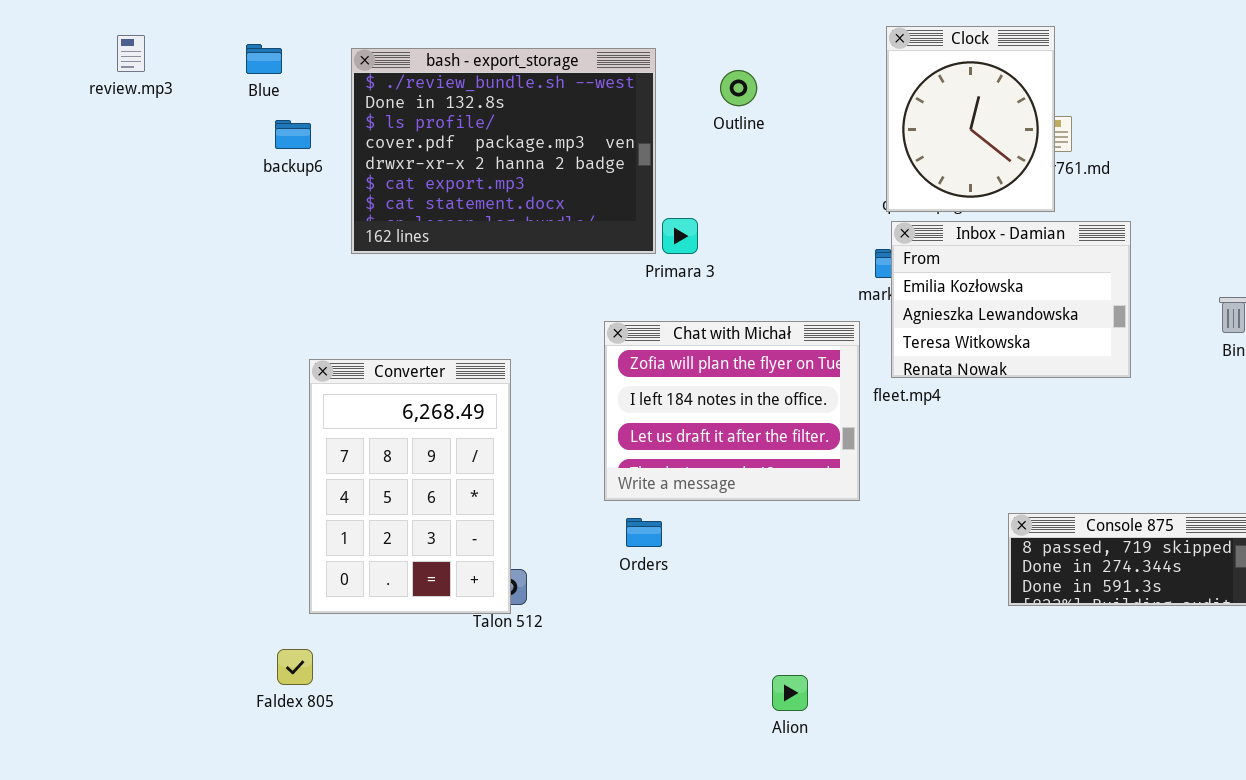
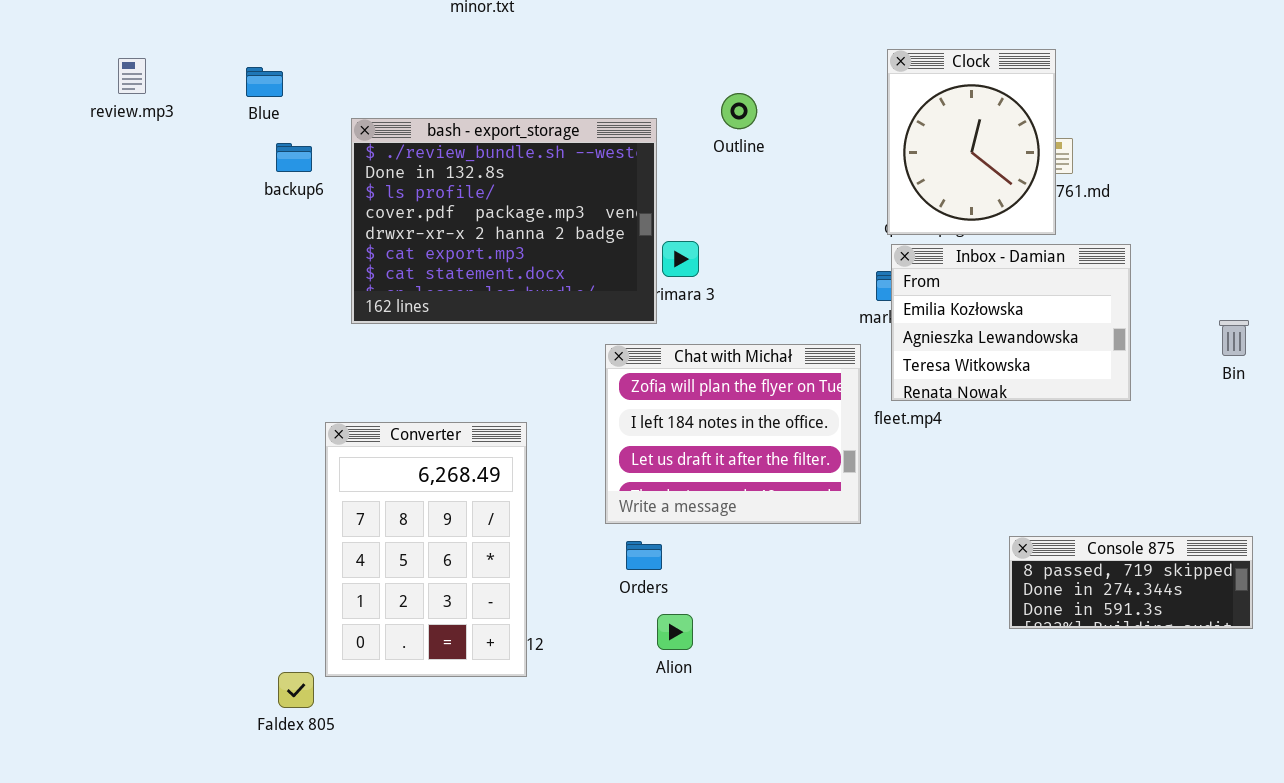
bash - export_storage: [351,48,656,254] -> [351,118,657,324], moved
Converter: [309,359,511,614] -> [325,422,527,677], moved
Alion: [772,675,808,711] -> [657,614,693,650], moved

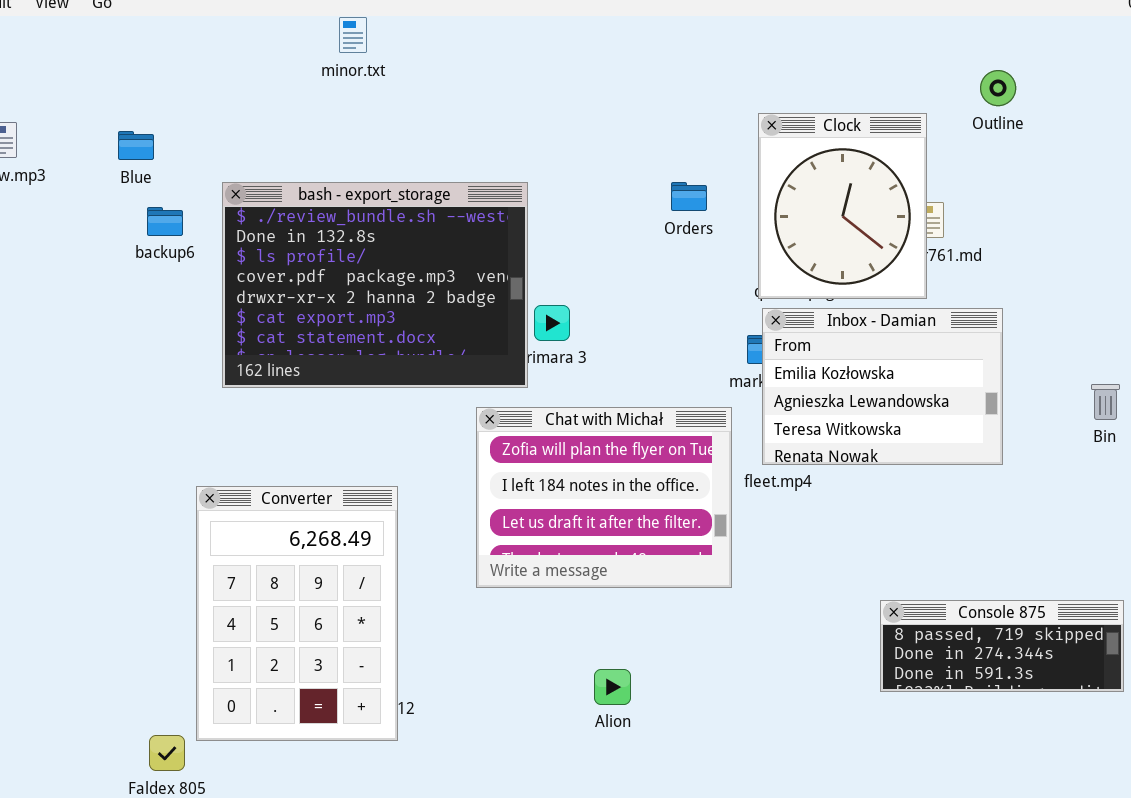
Outline: [721,93,757,129] -> [980,70,1016,106], moved
Orders: [626,541,662,570] -> [671,182,707,211], moved
Alion: [657,614,693,650] -> [594,669,631,705], moved

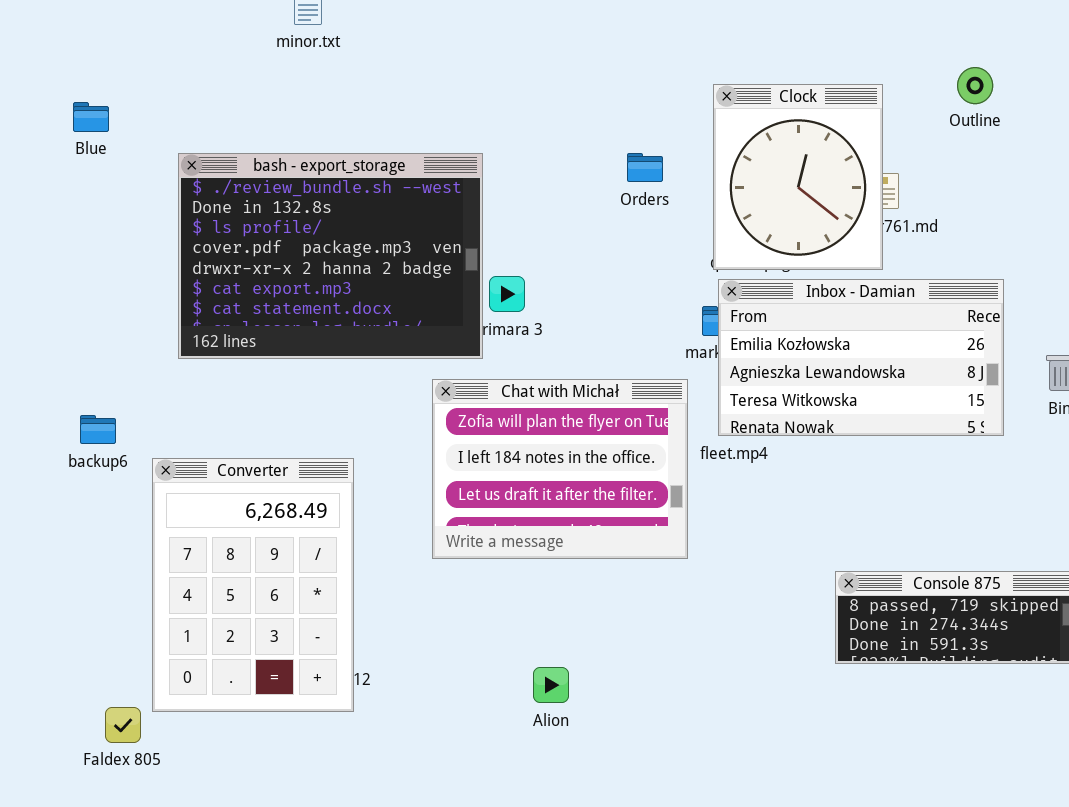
Outline: [980,70,1016,106] -> [957,67,993,104], moved
backup6: [147,207,183,236] -> [80,415,116,444], moved
Inbox - Damian: [762,308,1003,465] -> [718,279,1004,436], resized
Alion: [594,669,631,705] -> [533,667,569,703], moved

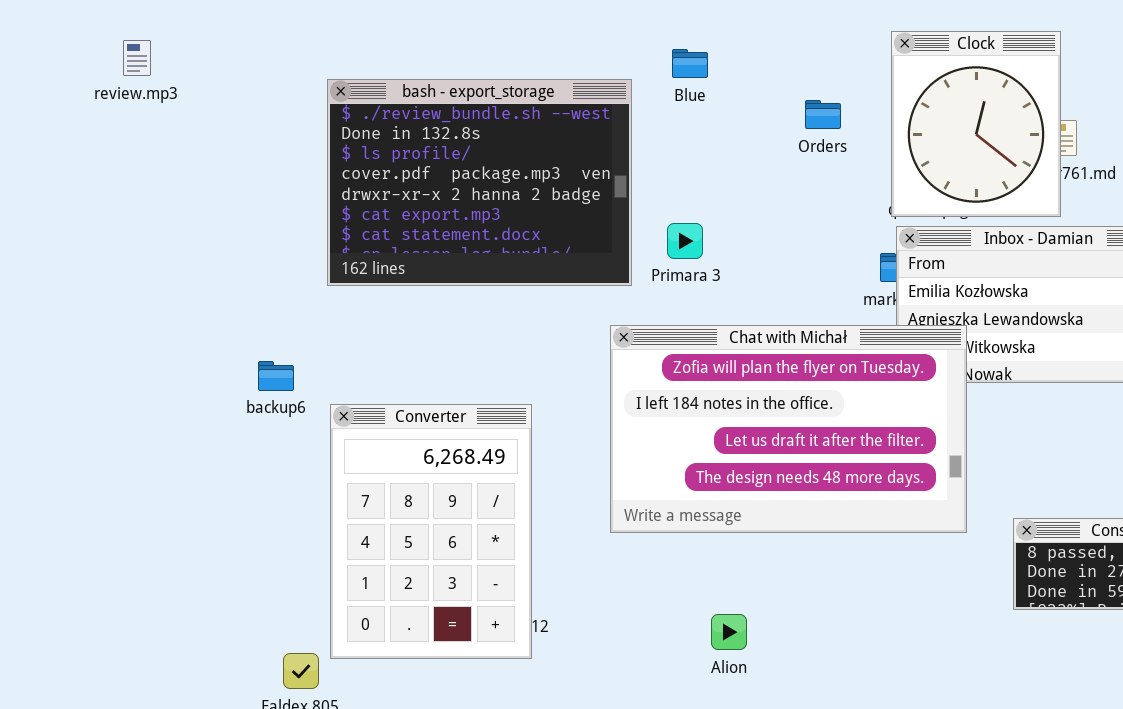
Blue: [73,102,109,132] -> [672,49,708,78], moved
bash - export_storage: [178,153,483,359] -> [327,79,632,286], moved
Chat with Michał: [432,379,688,559] -> [610,325,967,533], resized

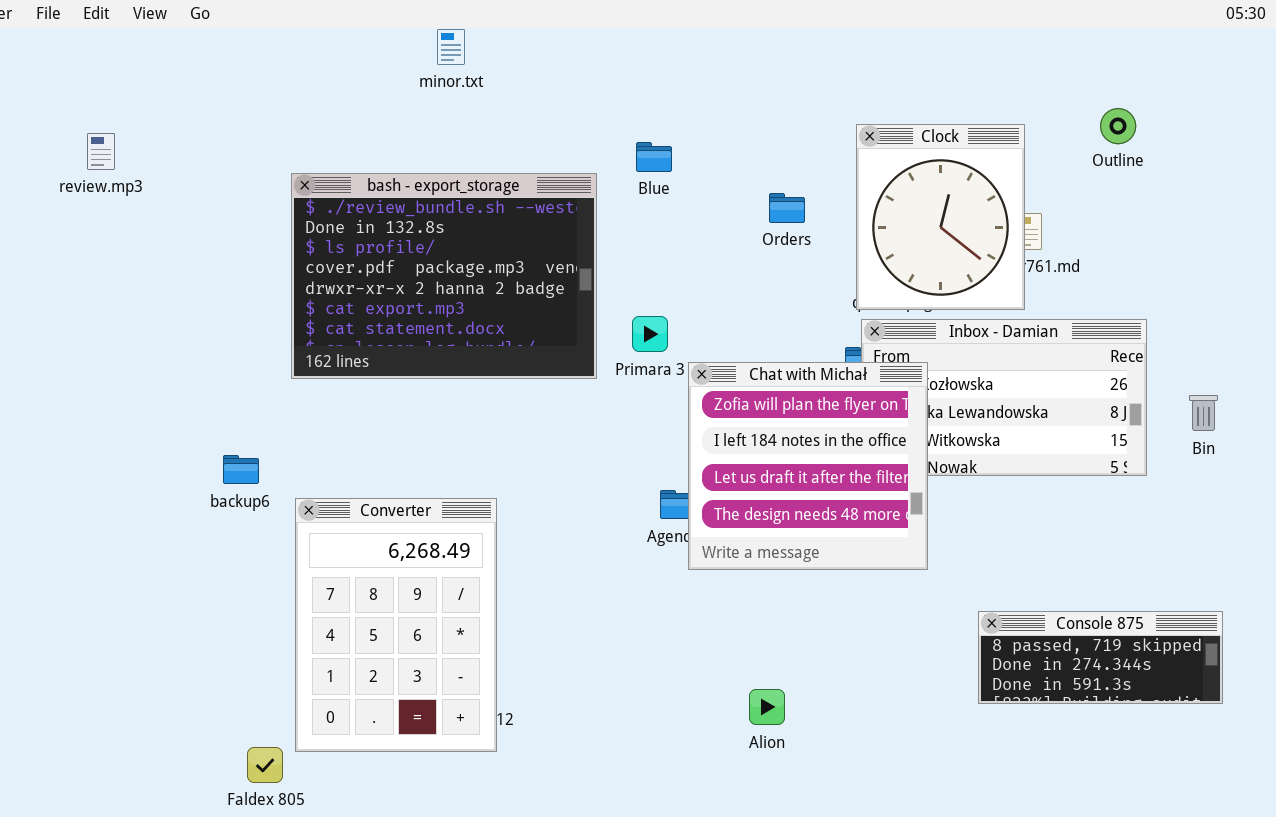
Chat with Michał: [610,325,967,533] -> [688,362,928,570], moved, resized
Alion: [711,614,747,650] -> [749,689,785,725], moved

